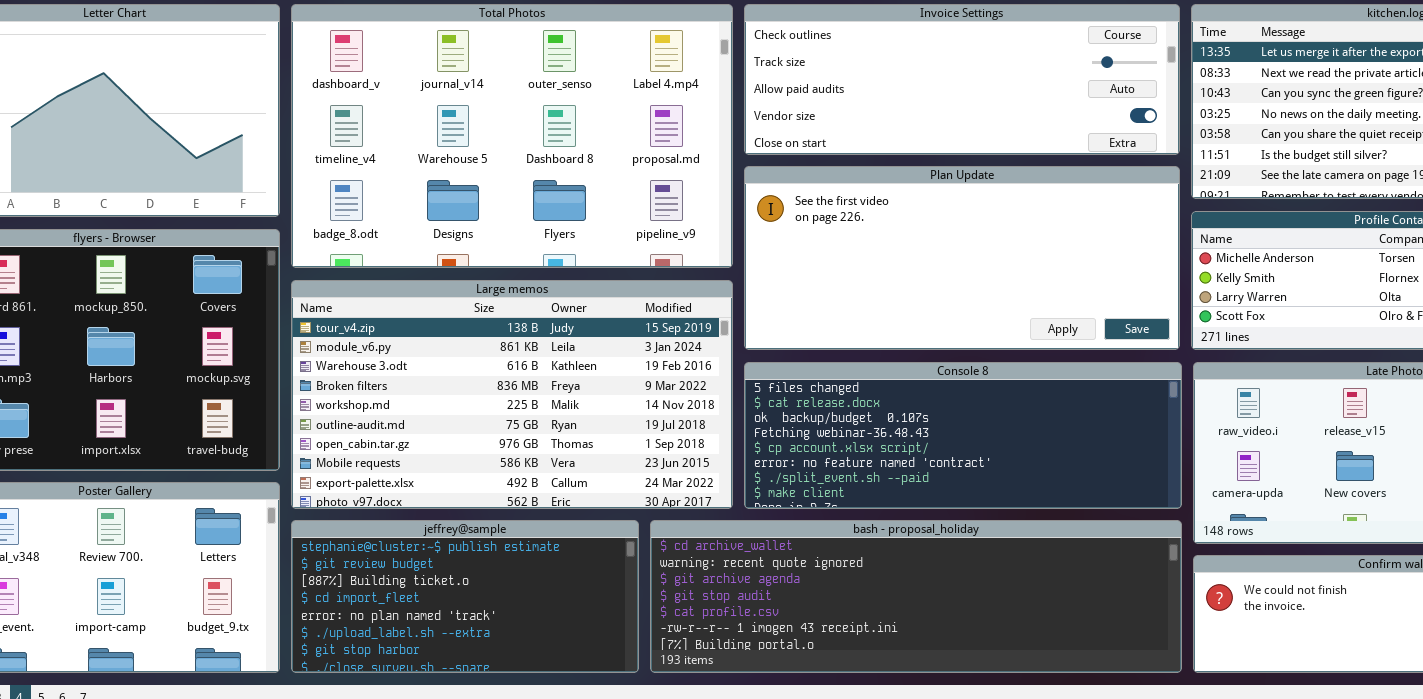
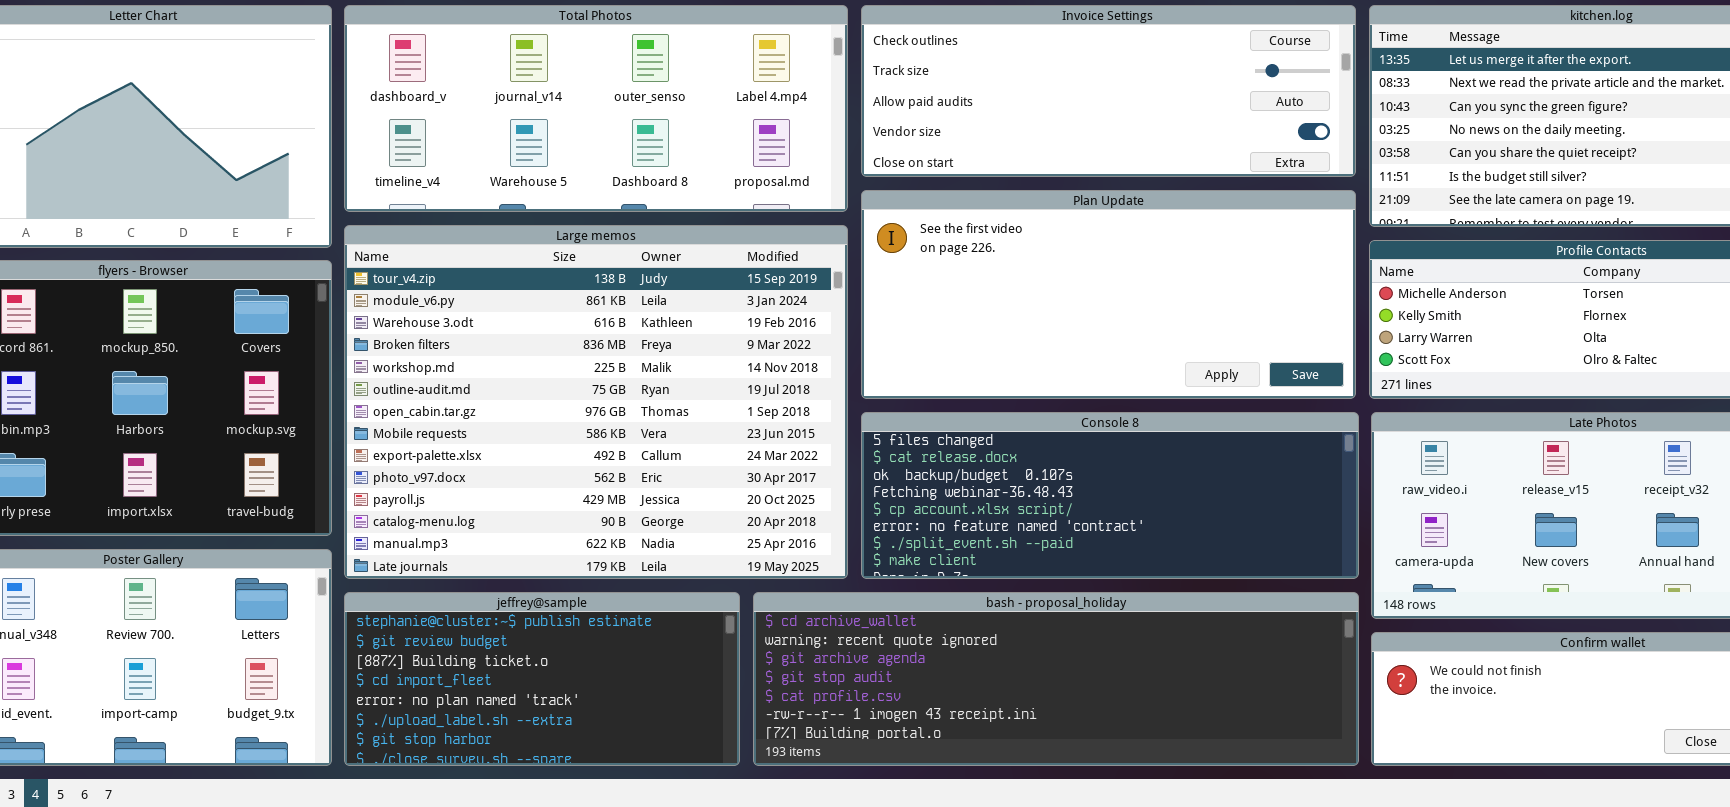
Total Photos: [291,4,733,268] -> [344,5,848,212], resized
Large memos: [291,280,733,509] -> [344,225,848,579], resized

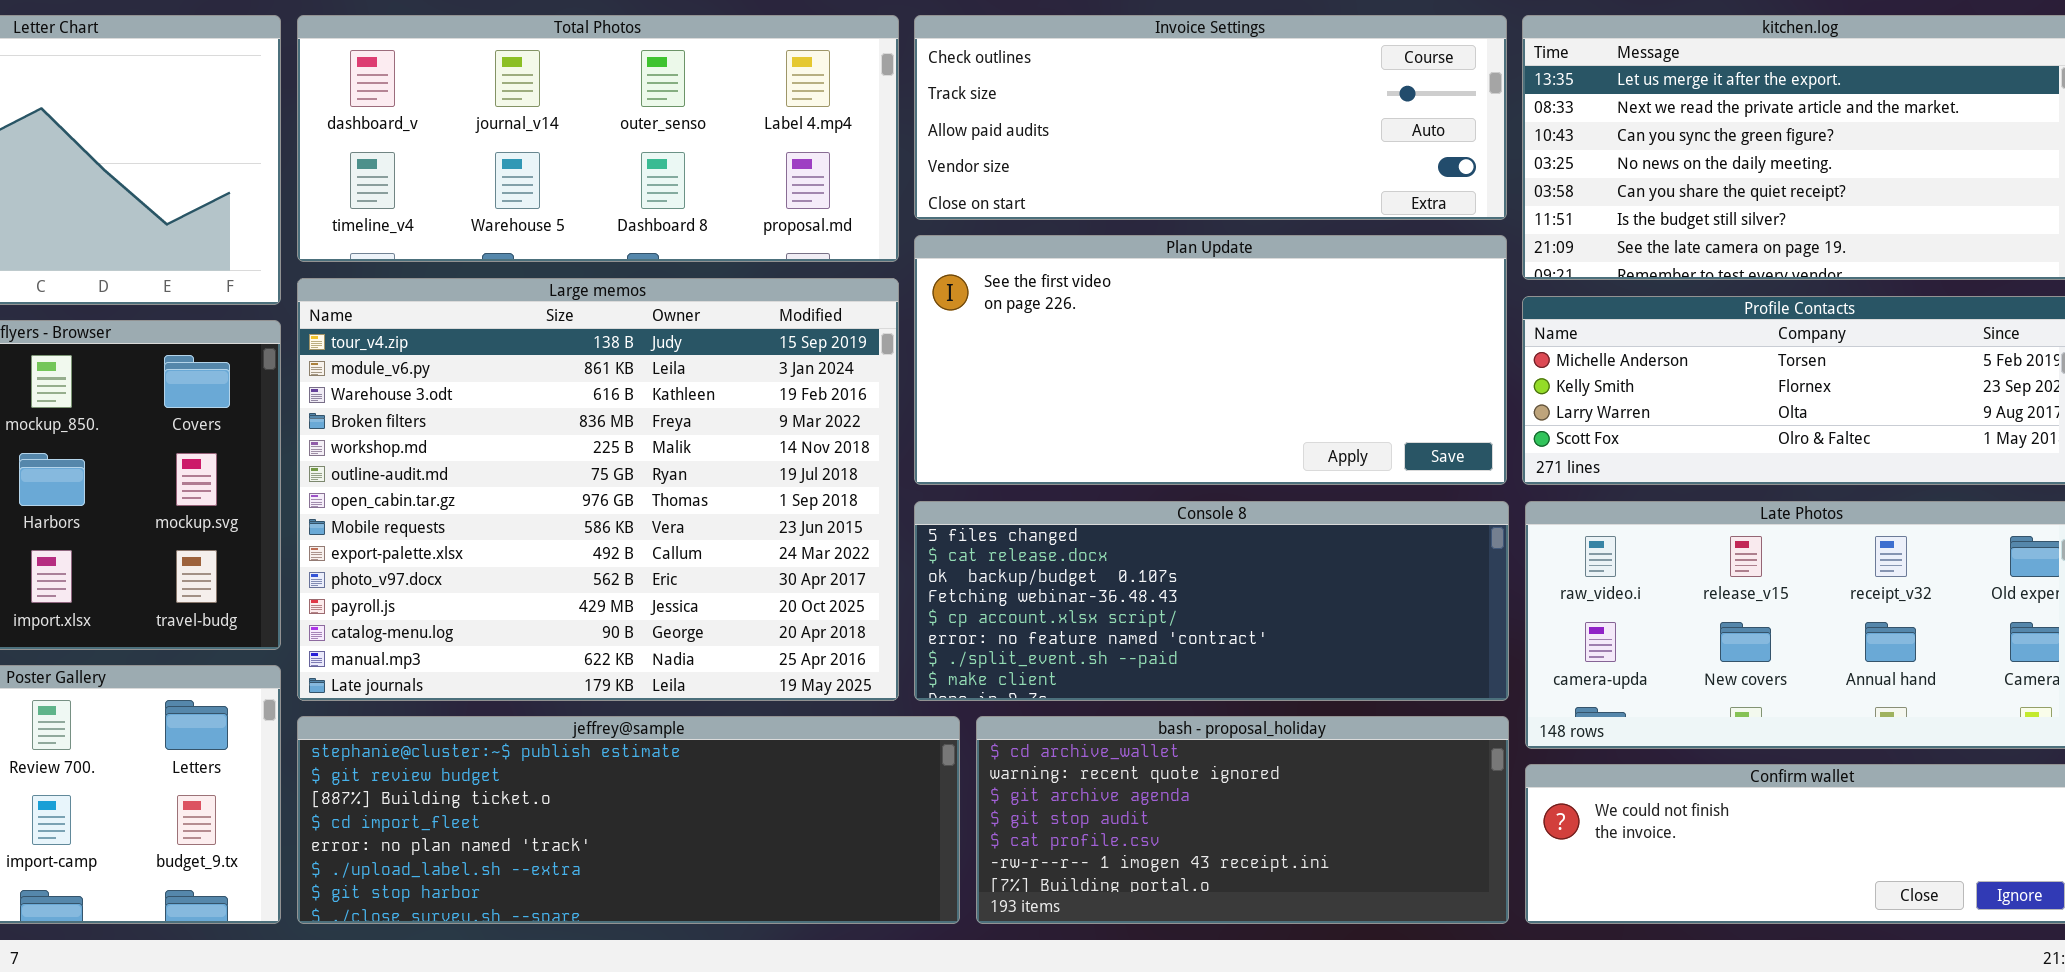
jeffrey@sample: [344,592,740,766] -> [297,716,960,924], resized
bash - proposal_holiday: [753,592,1359,766] -> [976,716,1509,924], resized

